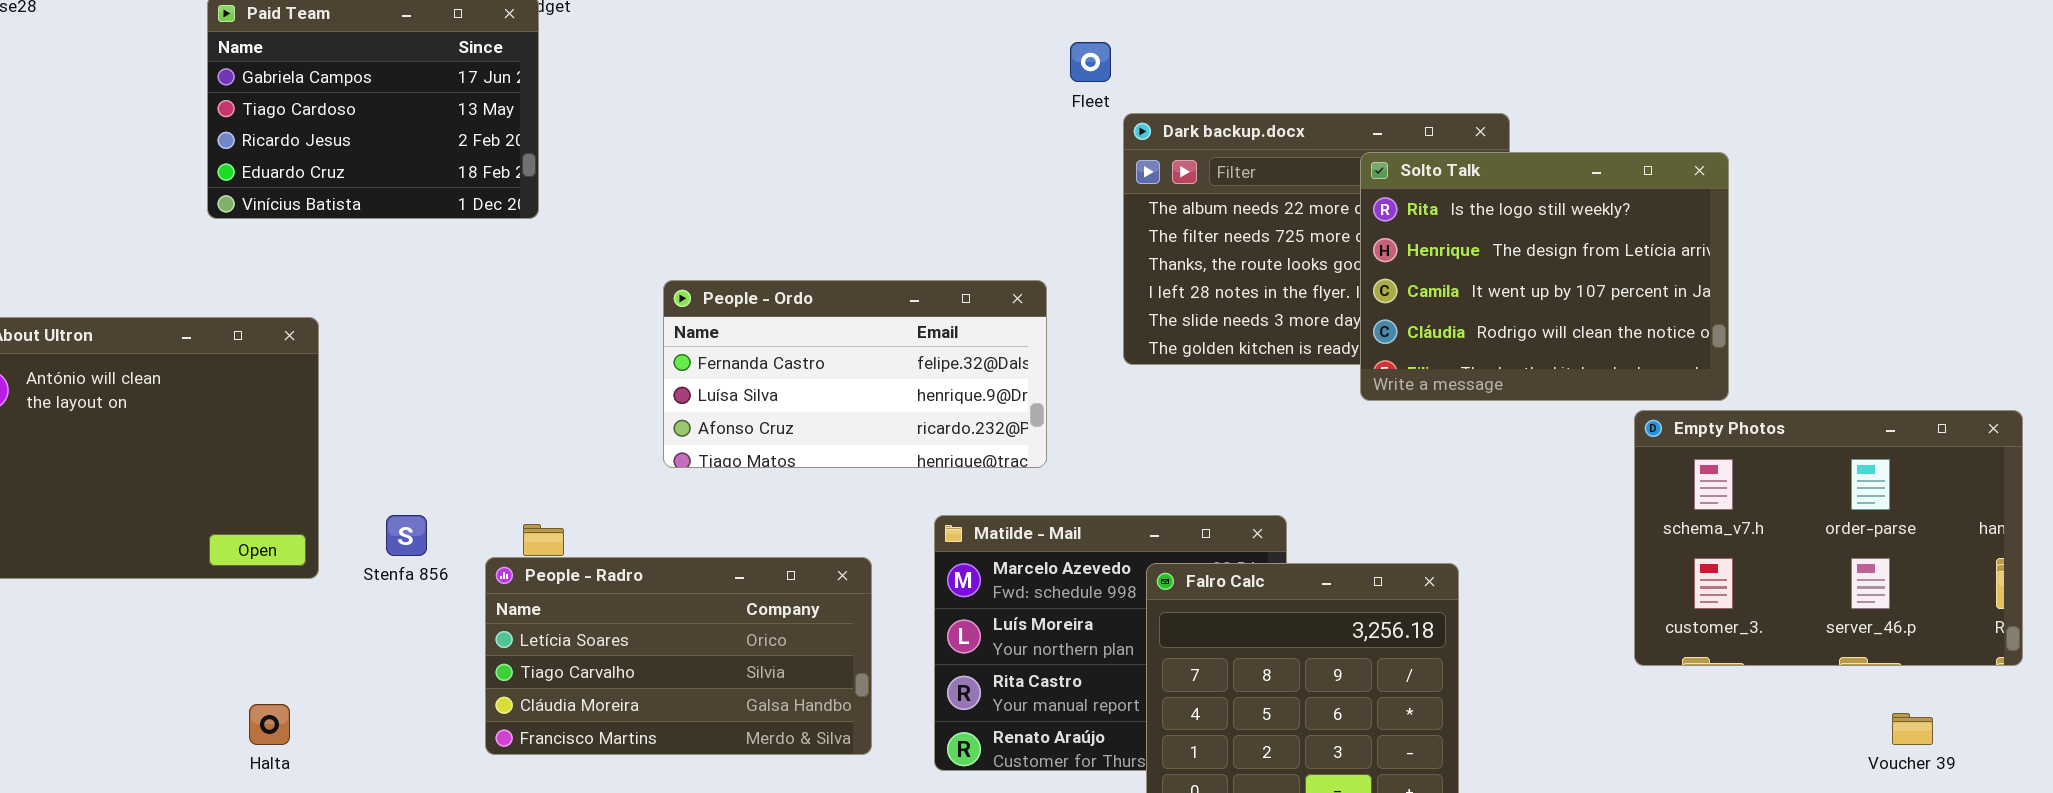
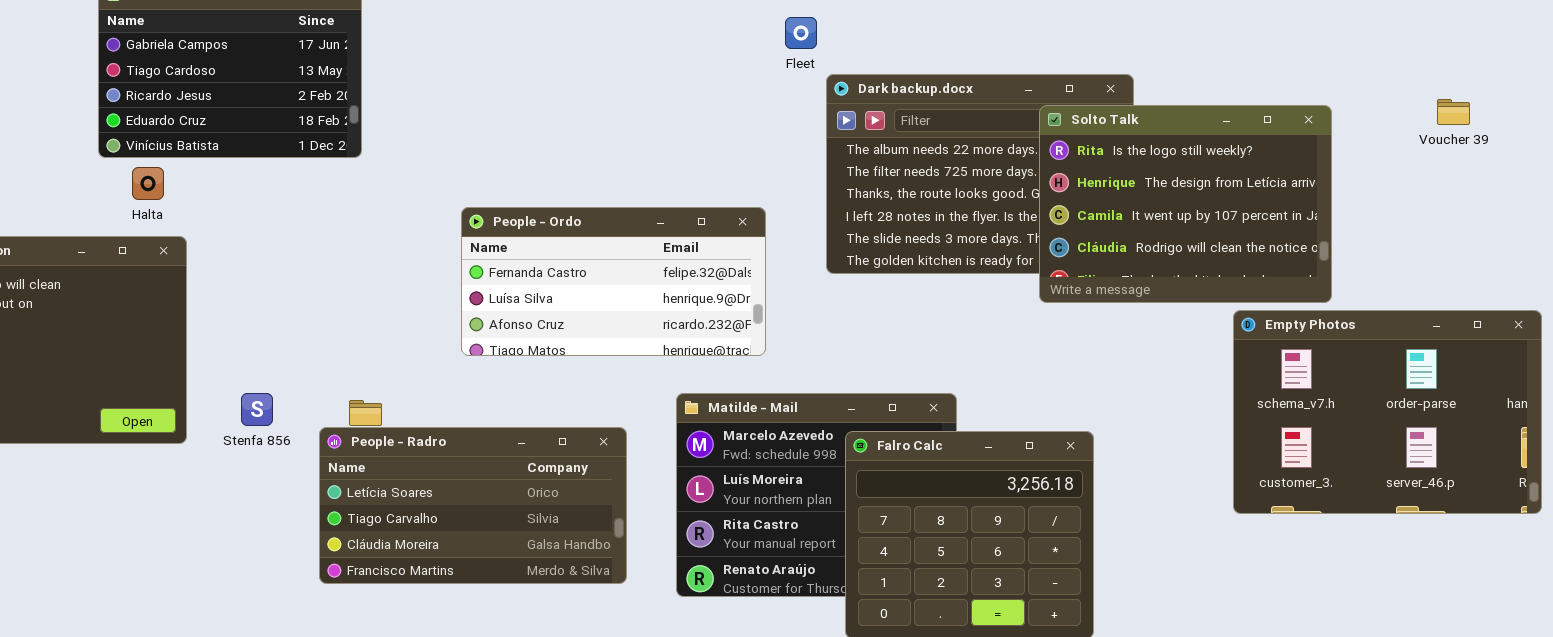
Solto Talk: [1360,152,1729,401] -> [1039,105,1332,303], moved
Halta: [249,704,290,745] -> [132,167,164,200], moved
Voucher 39: [1892,713,1933,745] -> [1437,99,1470,125], moved

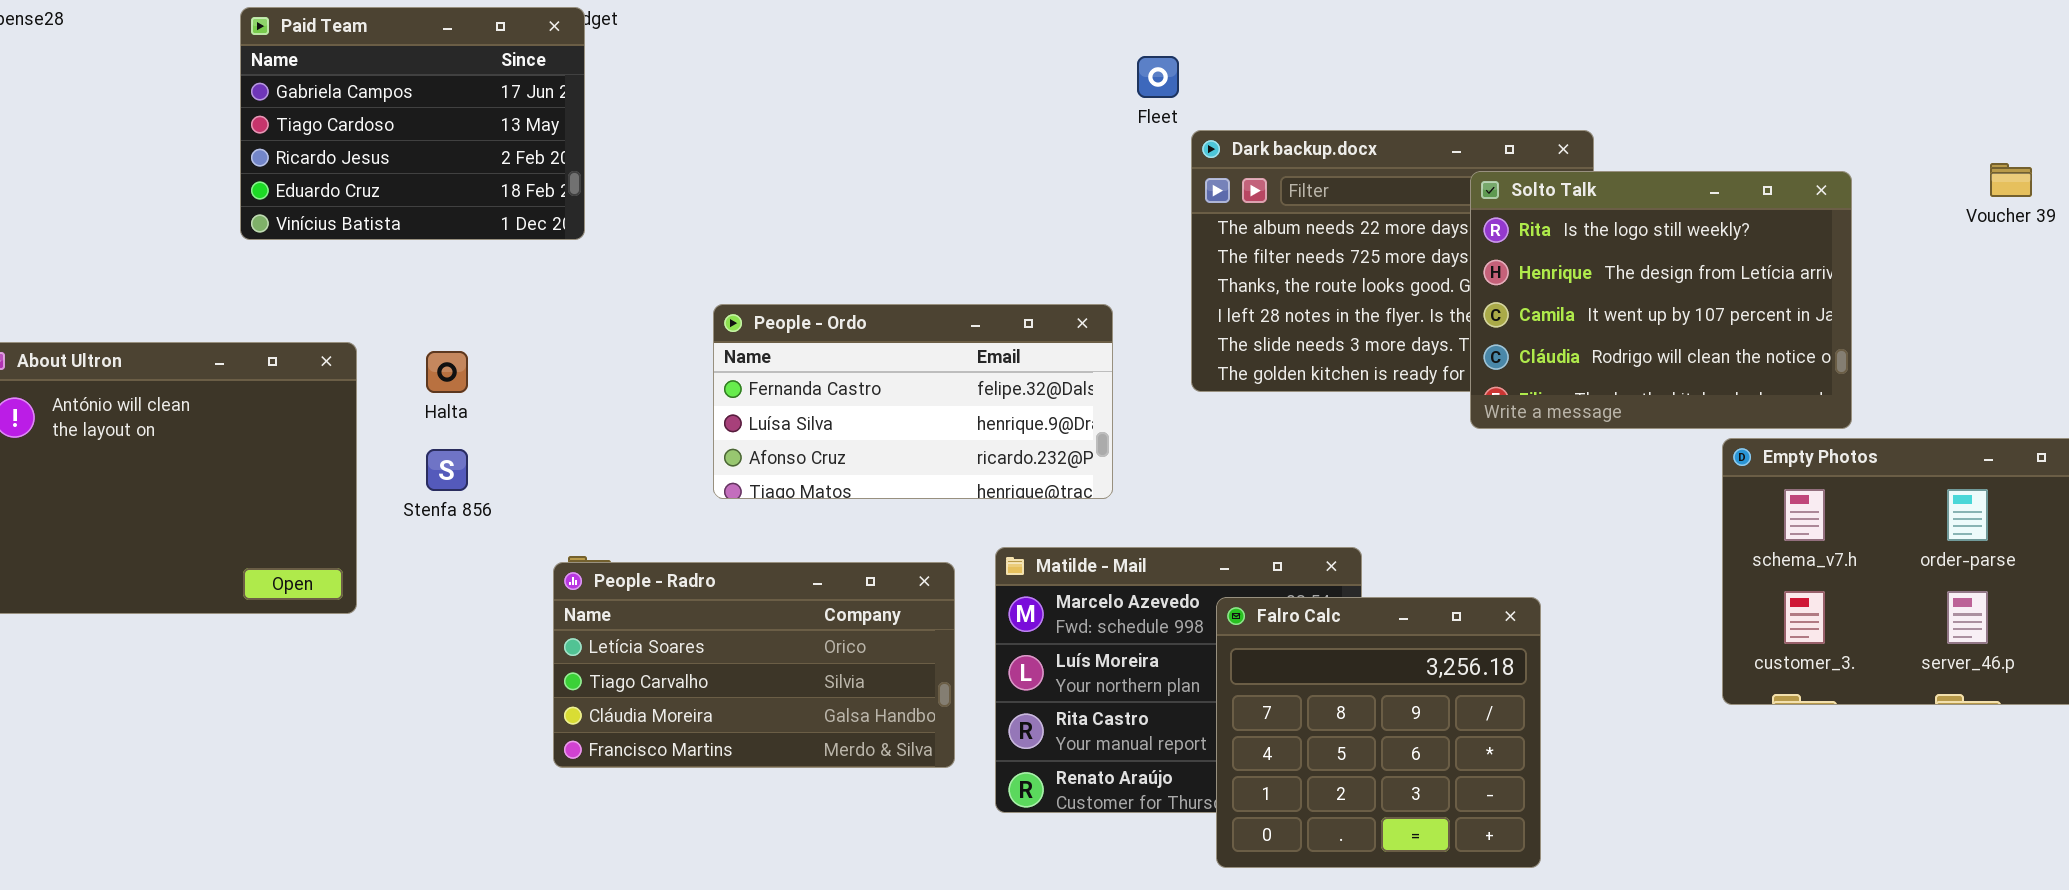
Halta: [132,167,164,200] -> [426,351,468,393], moved
Stenfa 856: [241,393,273,426] -> [426,449,468,491], moved
People - Radro: [319,427,627,584] -> [553,562,955,768], moved

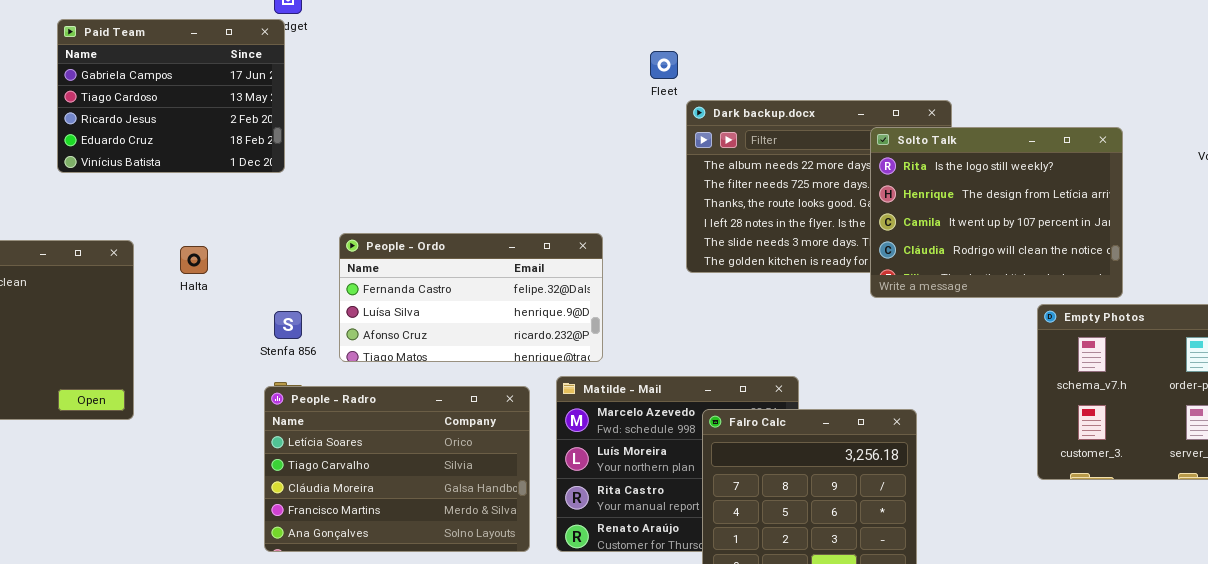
People - Ordo: [713,304,1113,499] -> [339,233,603,362], moved
Stenfa 856: [426,449,468,491] -> [274,311,302,339], moved
People - Radro: [553,562,955,768] -> [264,386,530,552], resized

